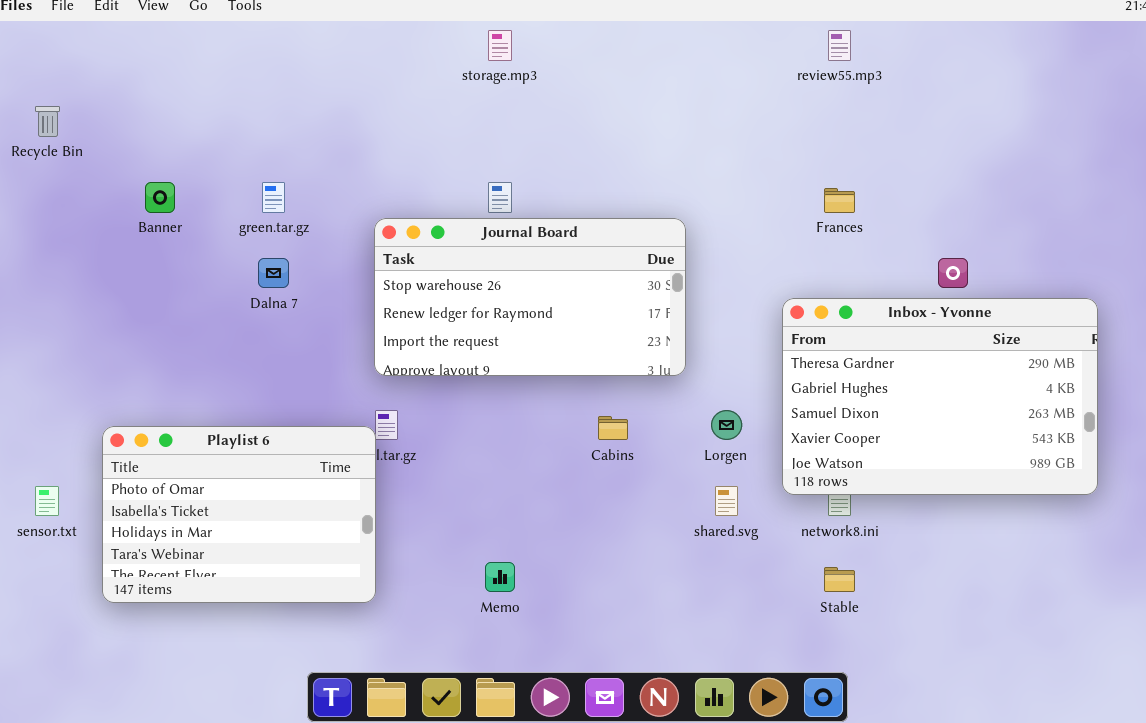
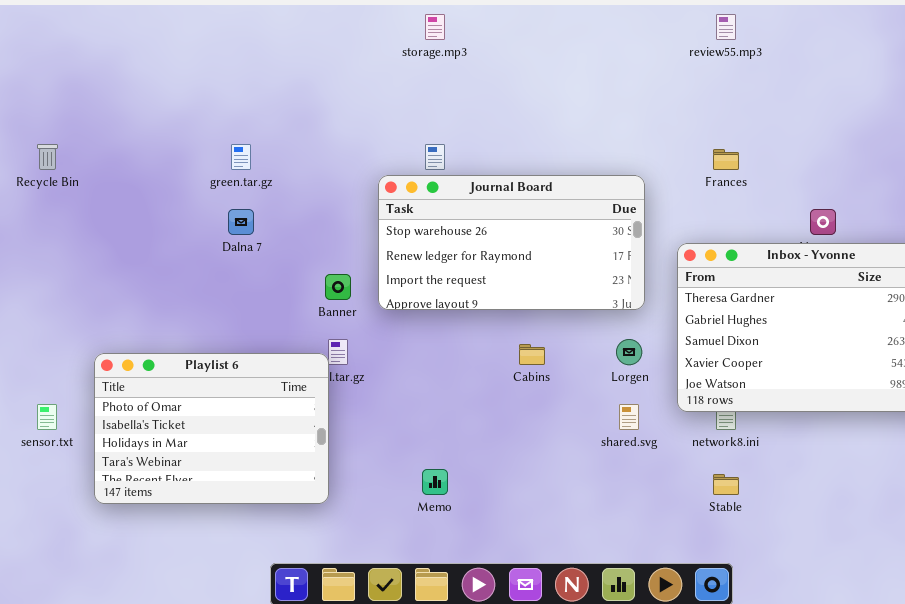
Recycle Bin: [35,106,60,137] -> [37,144,58,170], moved
Banner: [145,182,175,213] -> [325,274,351,300], moved
Journal Board: [374,218,686,376] -> [378,175,645,310], moved

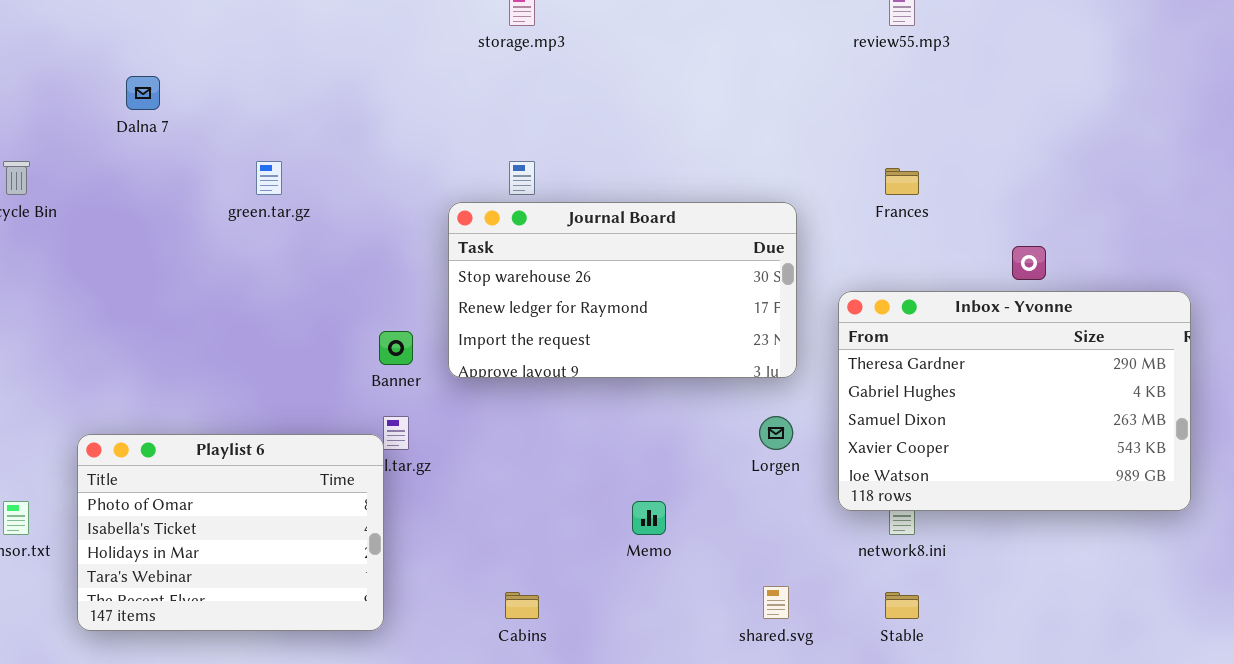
Dalna 7: [228,209,254,235] -> [126,76,160,110], moved
Cabins: [519,344,545,365] -> [505,592,539,619], moved
shared.svg: [619,404,639,430] -> [763,586,789,619], moved
Memo: [422,469,448,495] -> [632,501,666,535], moved

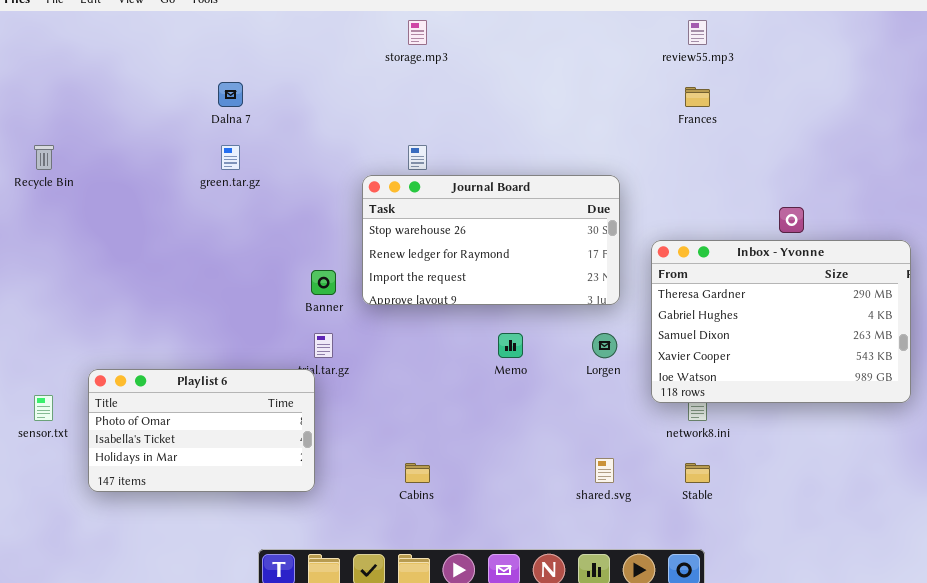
Dalna 7: [126,76,160,110] -> [218,82,243,107], moved
Frances: [885,168,919,195] -> [685,87,710,107], moved
Playlist 6: [77,434,384,631] -> [88,369,315,492], resized
Memo: [632,501,666,535] -> [498,333,523,358], moved

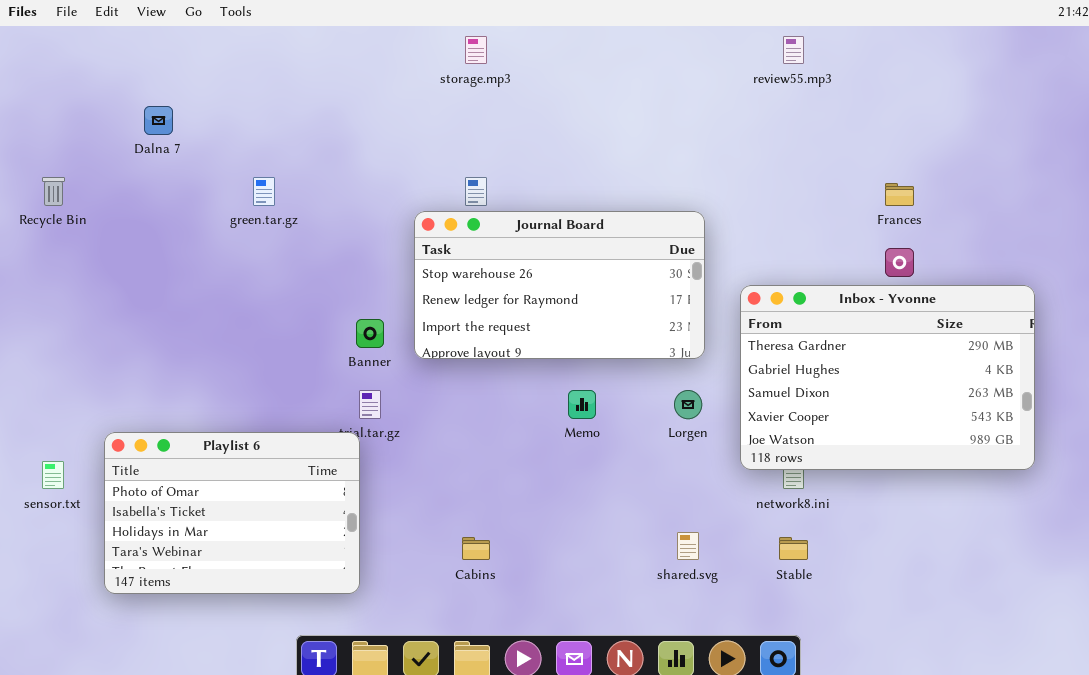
Dalna 7: [218,82,243,107] -> [144,106,173,135], moved
Frances: [685,87,710,107] -> [885,183,914,206], moved
Playlist 6: [88,369,315,492] -> [104,432,360,594], resized

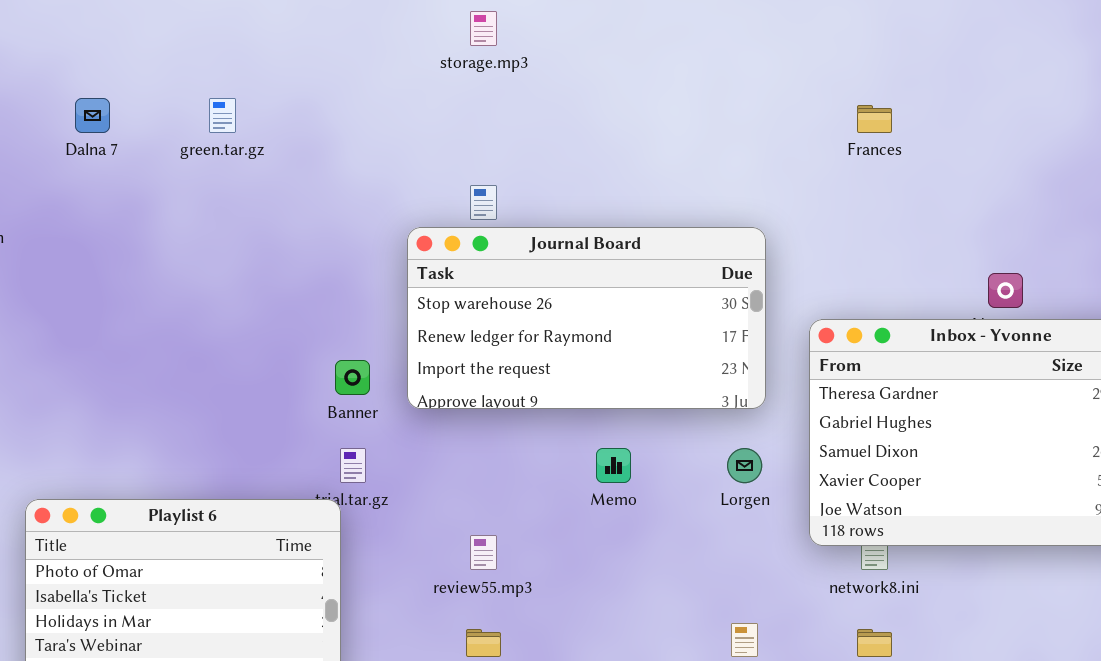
review55.mp3: [783,36,804,64] -> [470,535,497,570], moved
green.tar.gz: [253,177,275,206] -> [209,98,236,133], moved
Frances: [885,183,914,206] -> [857,105,892,133], moved

